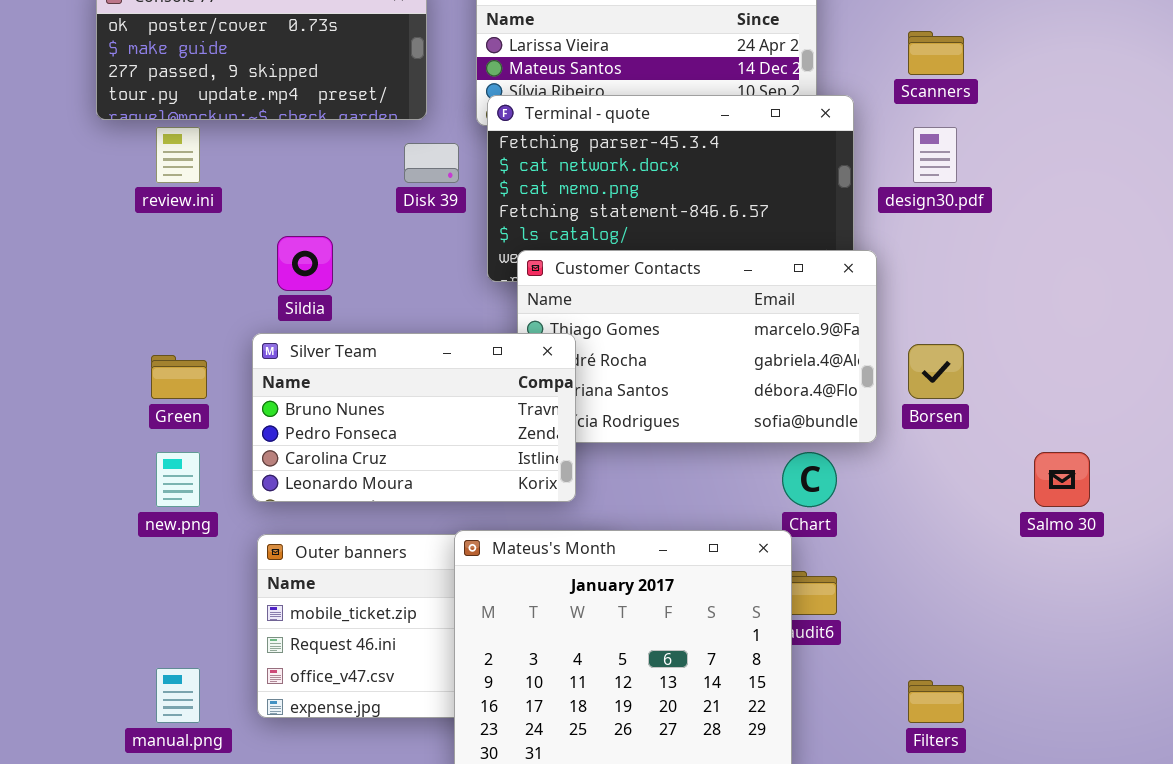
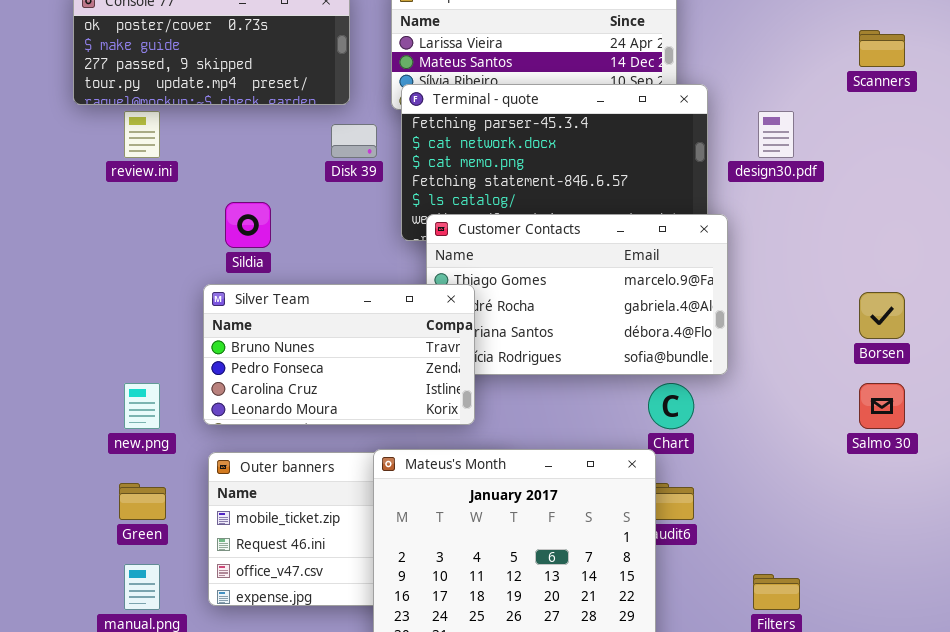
Scanners: [908,31,964,75] -> [859,30,905,67], moved
Borsen: [908,344,964,399] -> [859,292,905,339], moved
Green: [151,355,207,399] -> [119,483,166,520], moved

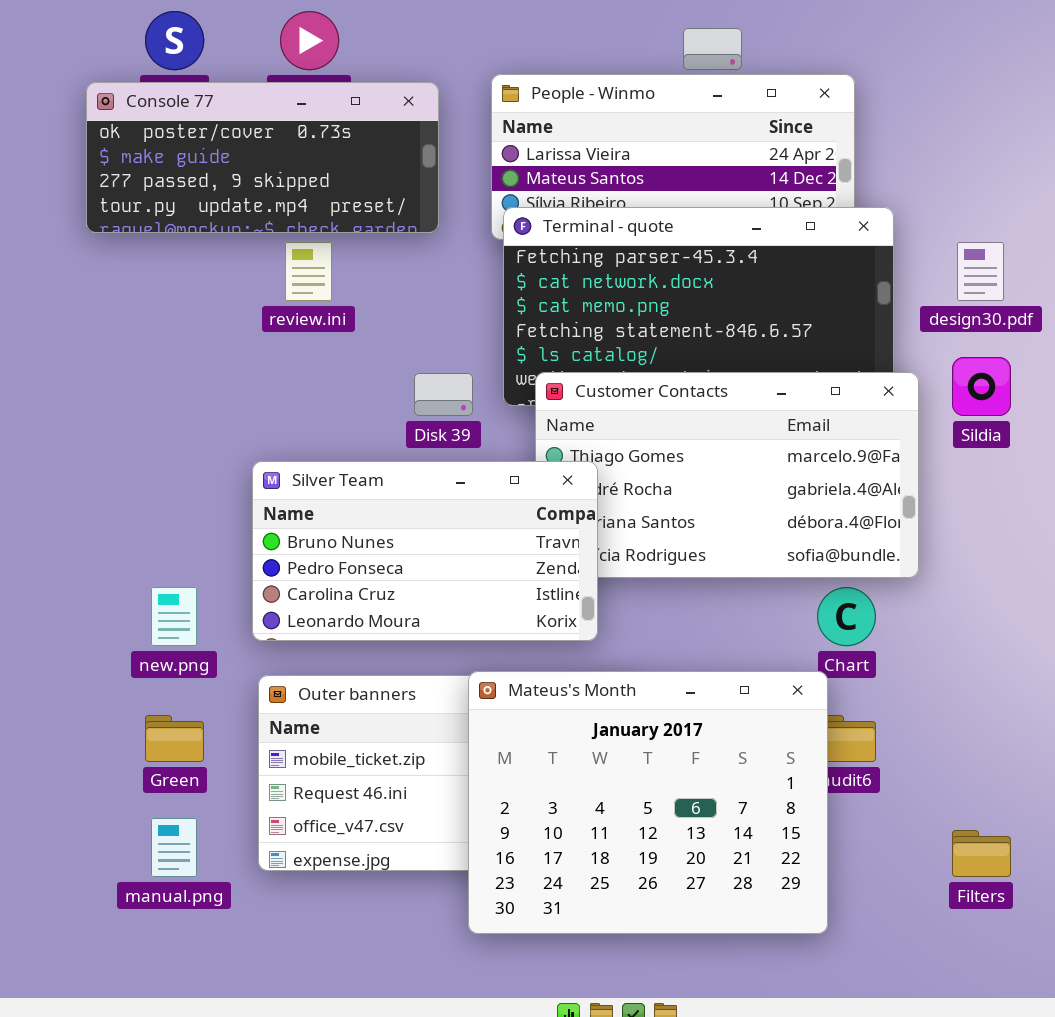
review.ini: [124,111,160,158] -> [285,242,332,301], moved
Disk 39: [331,124,377,158] -> [414,373,473,416], moved
Sildia: [225,202,271,248] -> [952,357,1011,416], moved

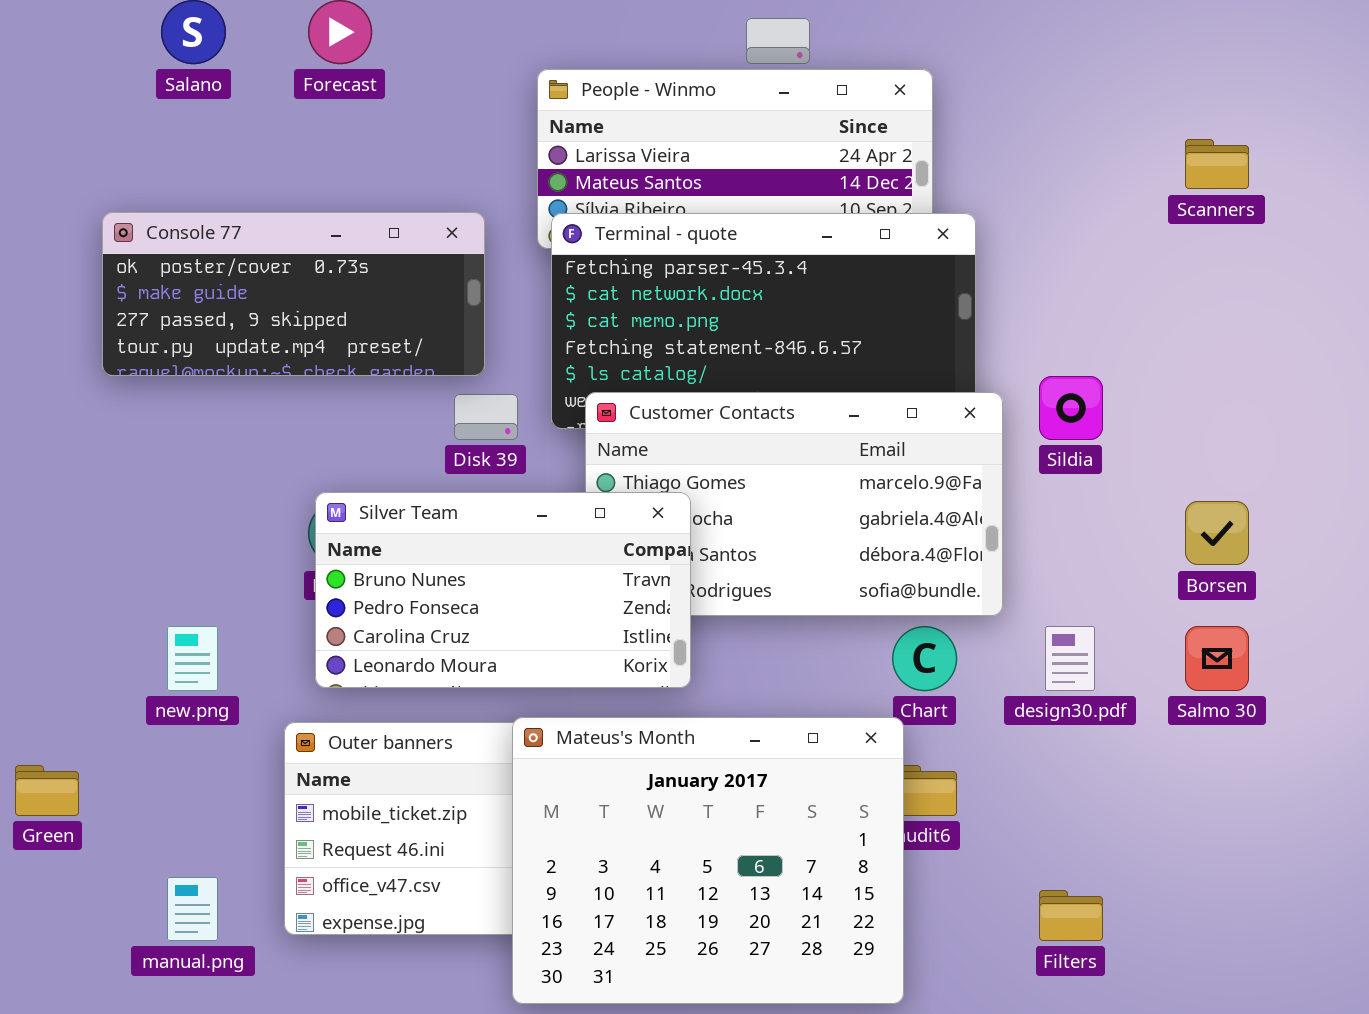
Console 77: [86,82,439,233] -> [102,212,485,376], moved
design30.pdf: [957,242,1004,301] -> [1045,626,1095,691], moved
Silver Team: [252,461,598,641] -> [315,492,691,688], moved
Green: [145,715,204,762] -> [15,765,79,816], moved

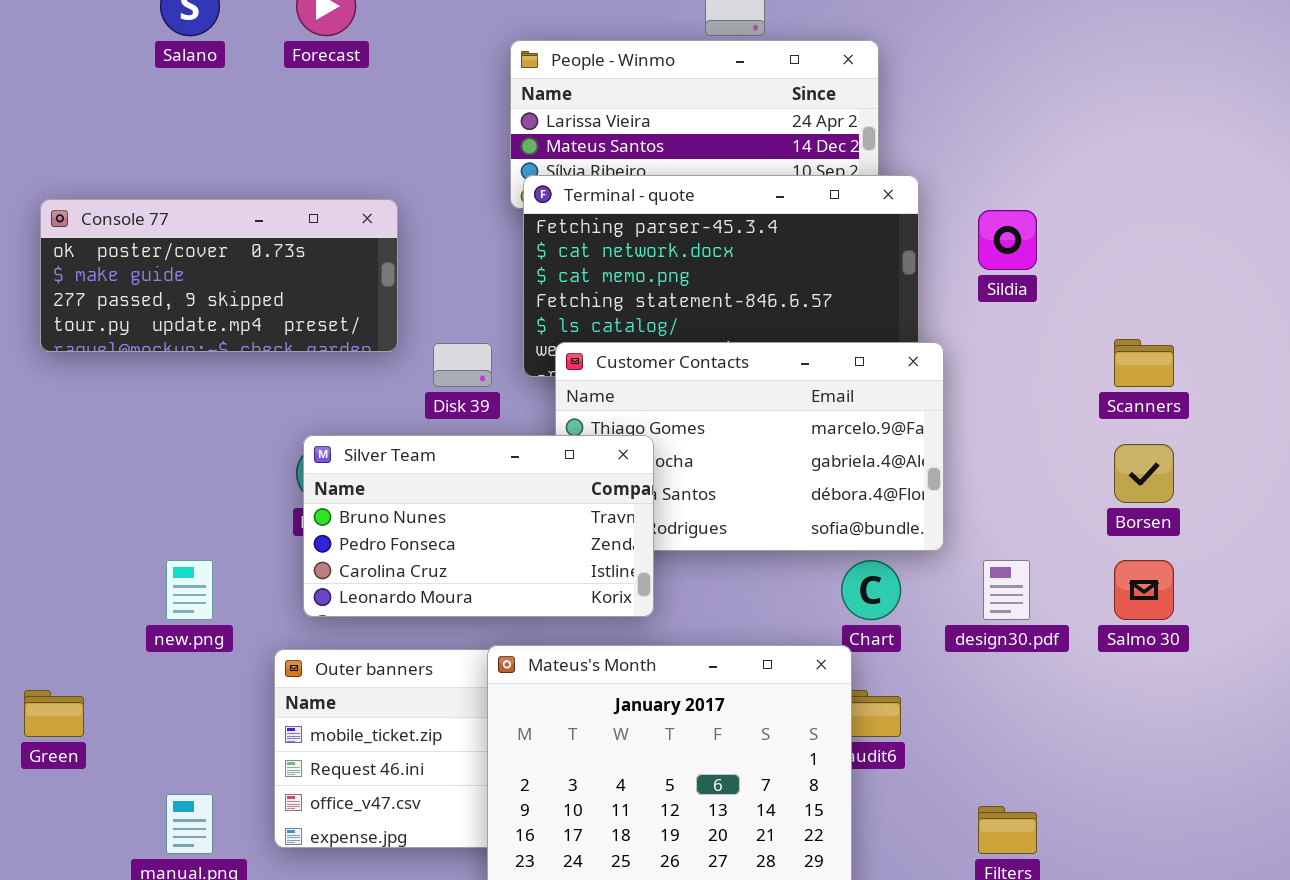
Scanners: [1185,139,1249,189] -> [1114,339,1174,387], moved
Console 77: [102,212,485,376] -> [40,199,398,352], moved
Sildia: [1039,376,1103,440] -> [978,210,1037,270], moved

